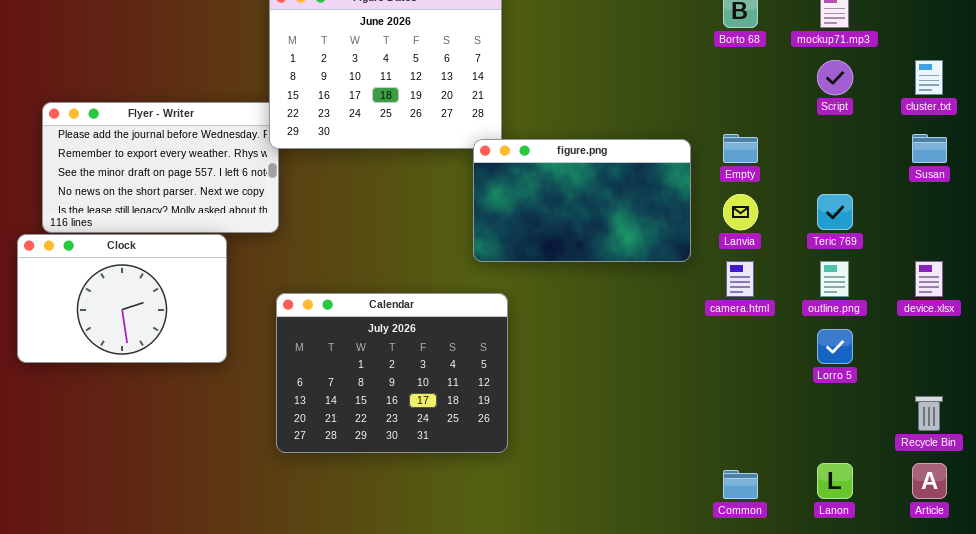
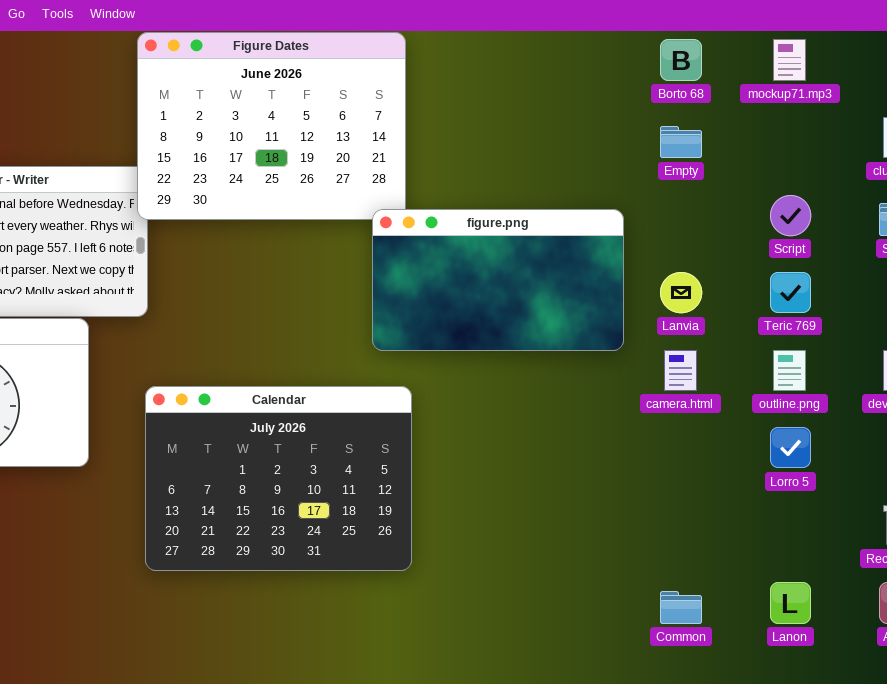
Script: [817,60,853,95] -> [770,195,811,236], moved
Empty: [723,134,758,163] -> [660,126,702,158], moved

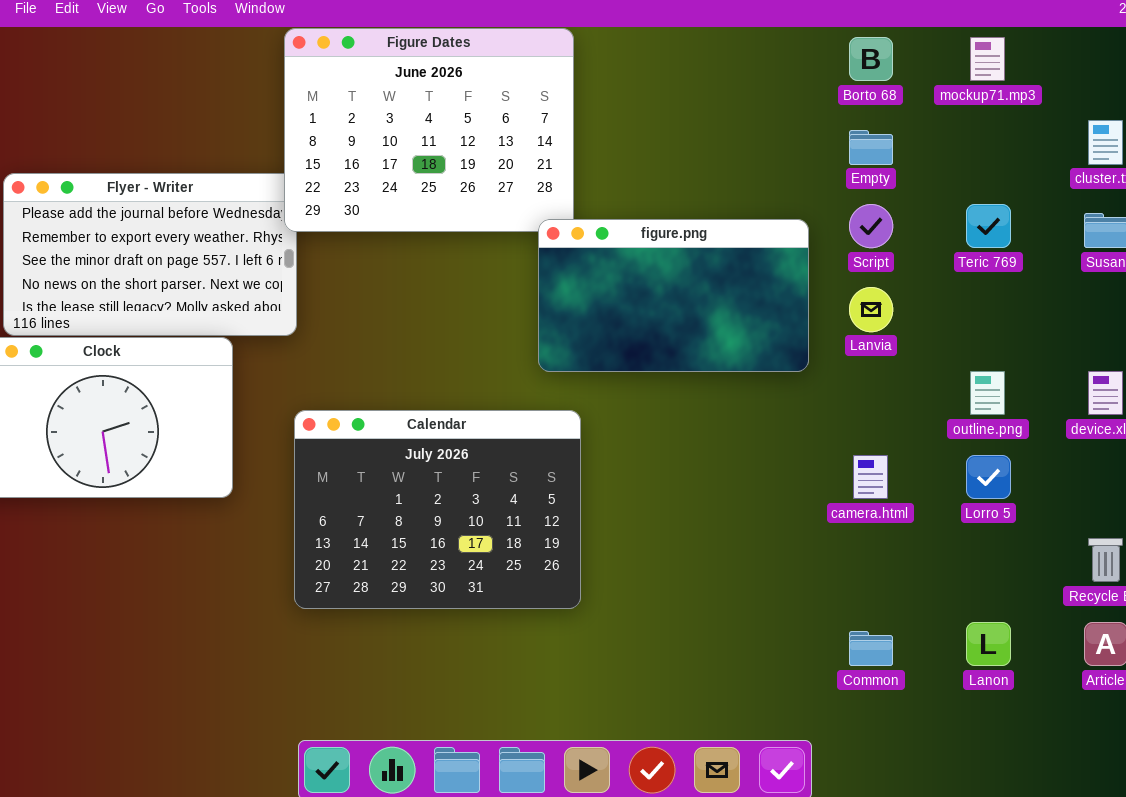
Script: [770,195,811,236] -> [849,204,893,248], moved
Teric 769: [770,272,811,313] -> [966,204,1011,248], moved
camera.html: [664,350,697,391] -> [853,455,888,499], moved

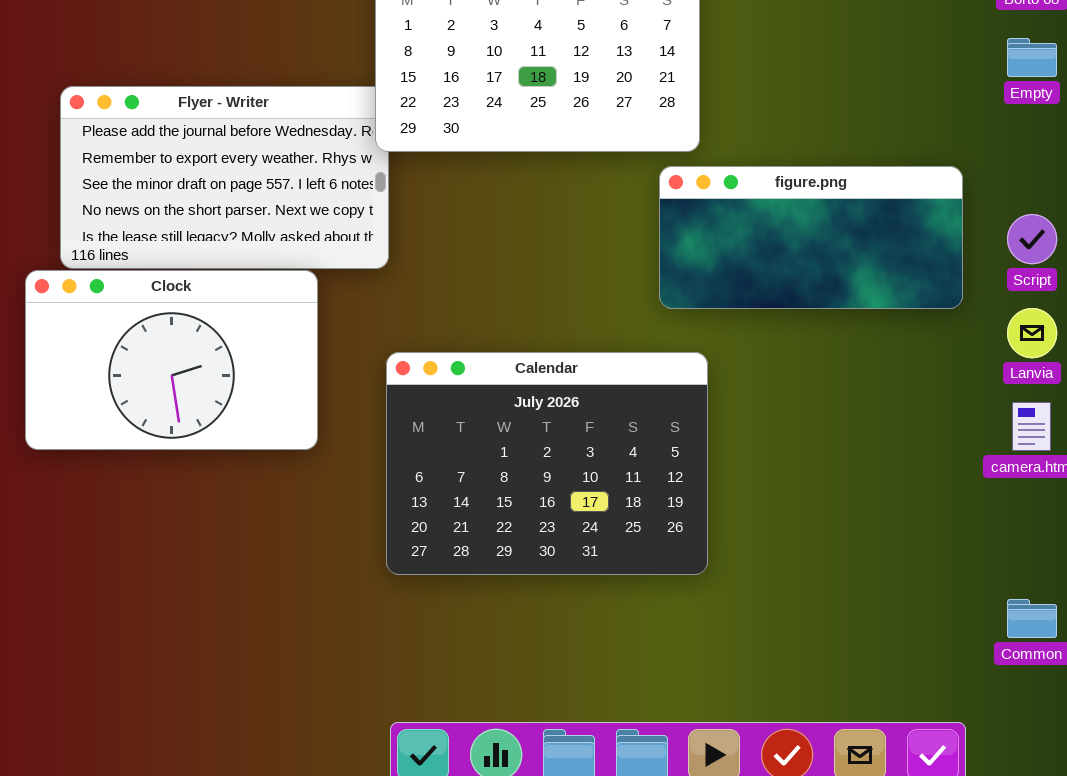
Script: [849,204,893,248] -> [1007,214,1057,264], moved
figure.png: [538,219,809,372] -> [659,166,963,309], resized
Lanvia: [849,287,893,332] -> [1007,308,1057,358], moved

